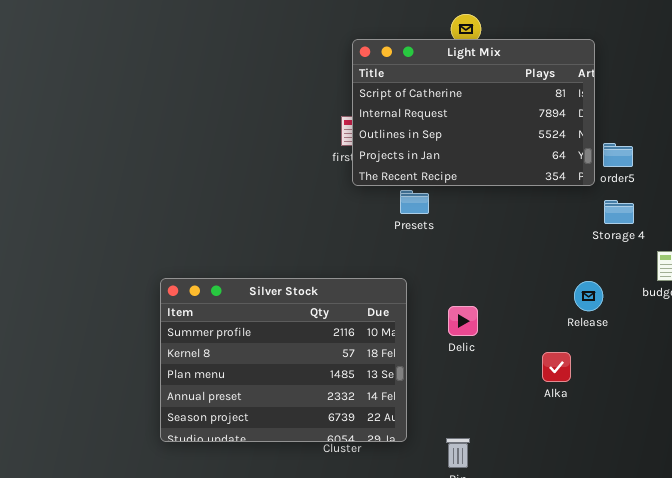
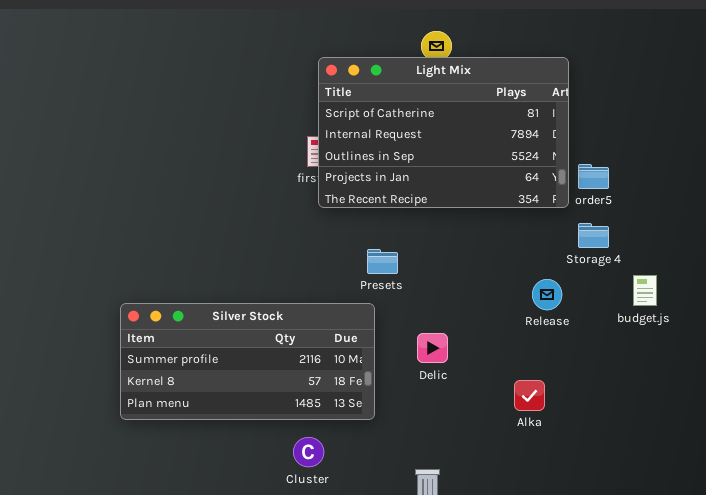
Presets: [400,190,429,214] -> [367,249,398,274], moved
Silver Stock: [160,278,407,442] -> [120,303,375,420], resized
Release: [574,281,603,311] -> [532,279,562,310], moved

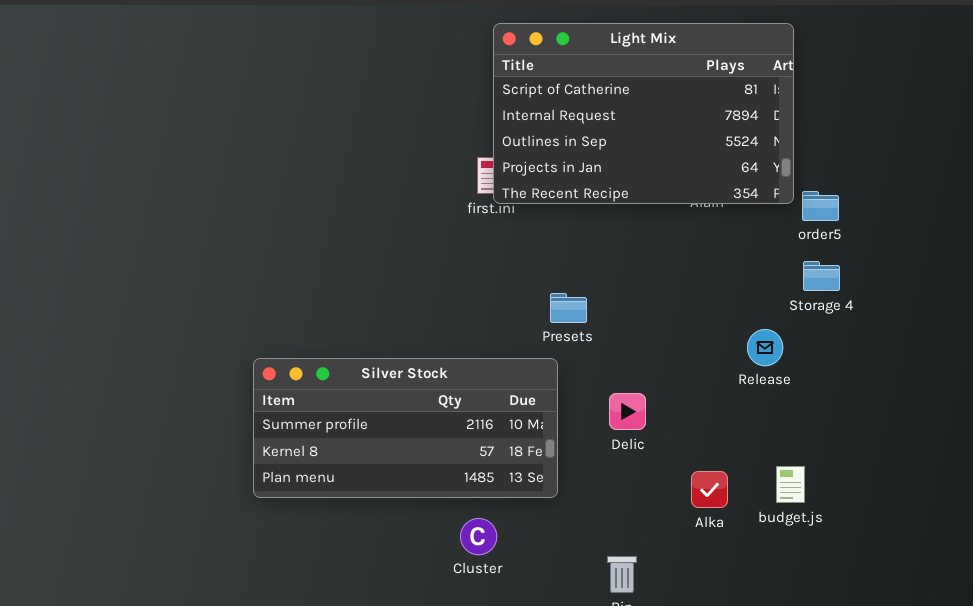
Light Mix: [318,57,569,208] -> [493,23,794,204], moved
budget.js: [633,275,657,306] -> [776,466,805,503], moved
Alka: [514,380,545,411] -> [691,471,728,508], moved

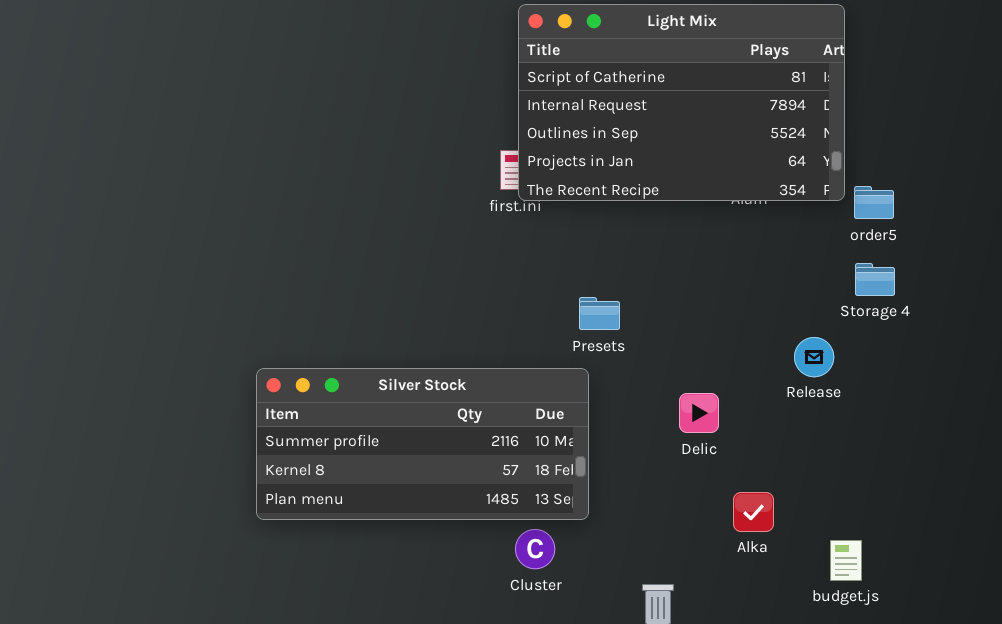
Delic: [609,393,646,430] -> [679,393,719,433], moved
budget.js: [776,466,805,503] -> [830,540,862,581], moved
Cluster: [460,518,497,555] -> [515,529,555,569], moved

